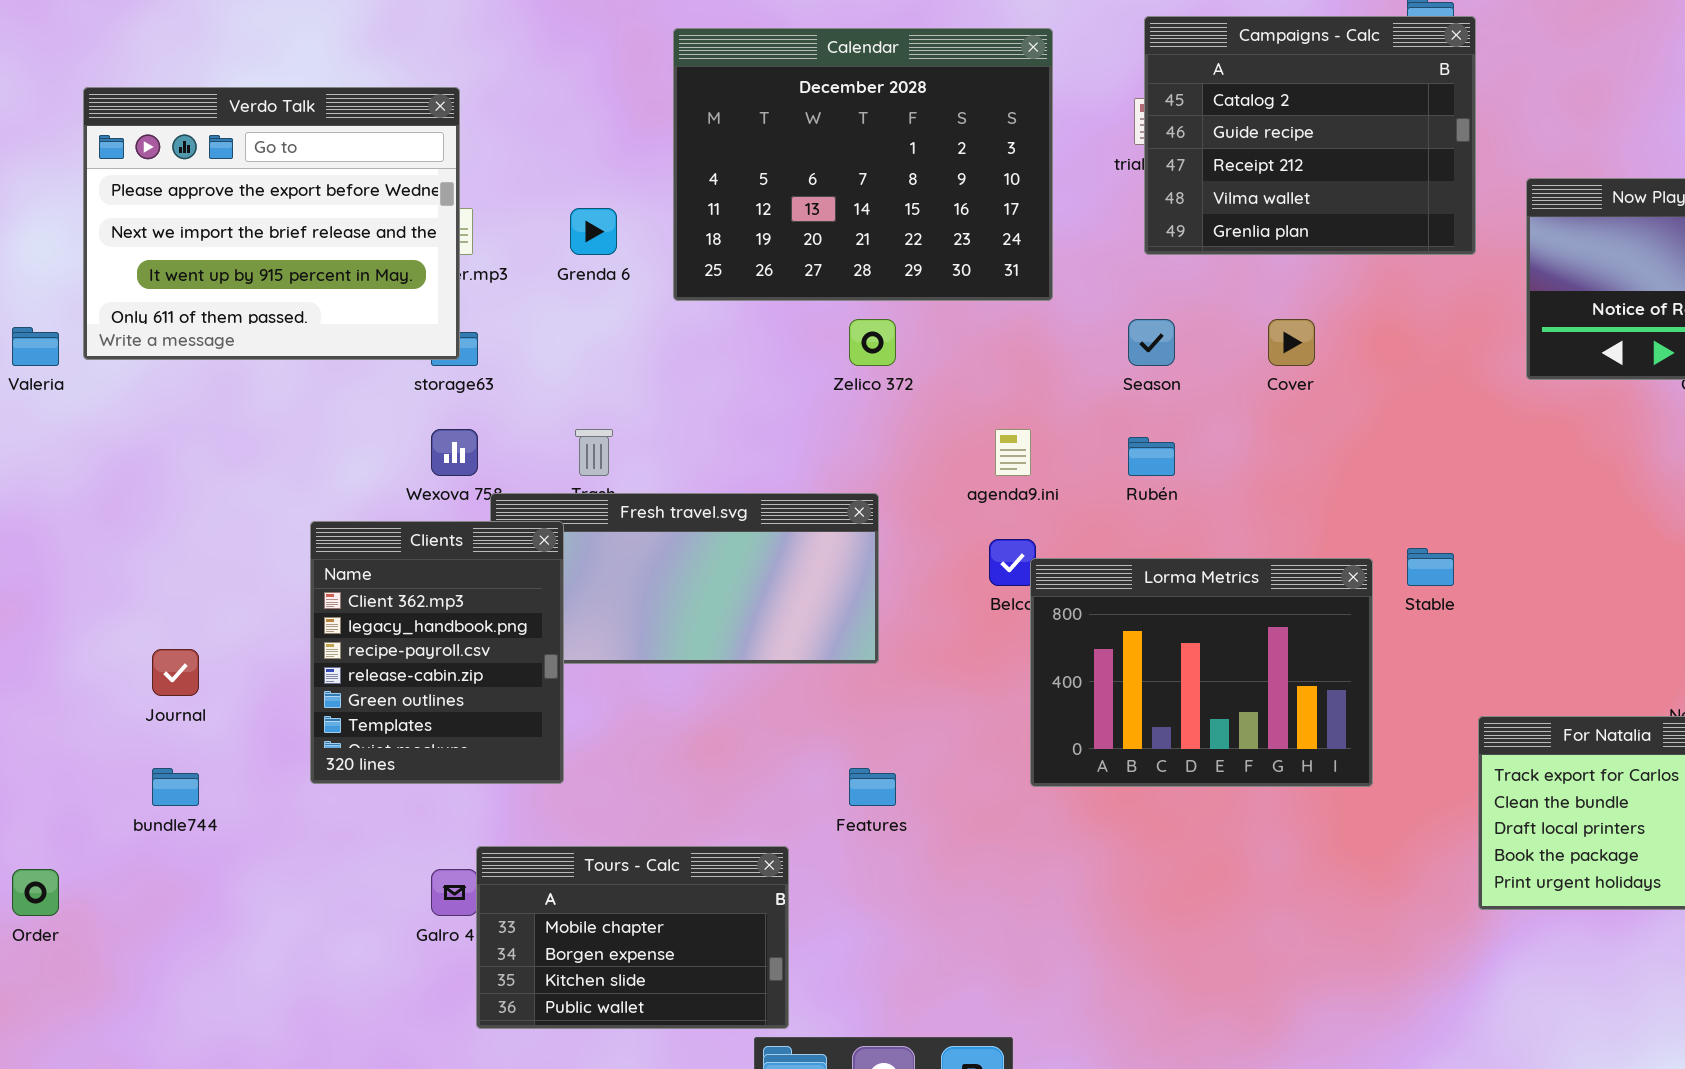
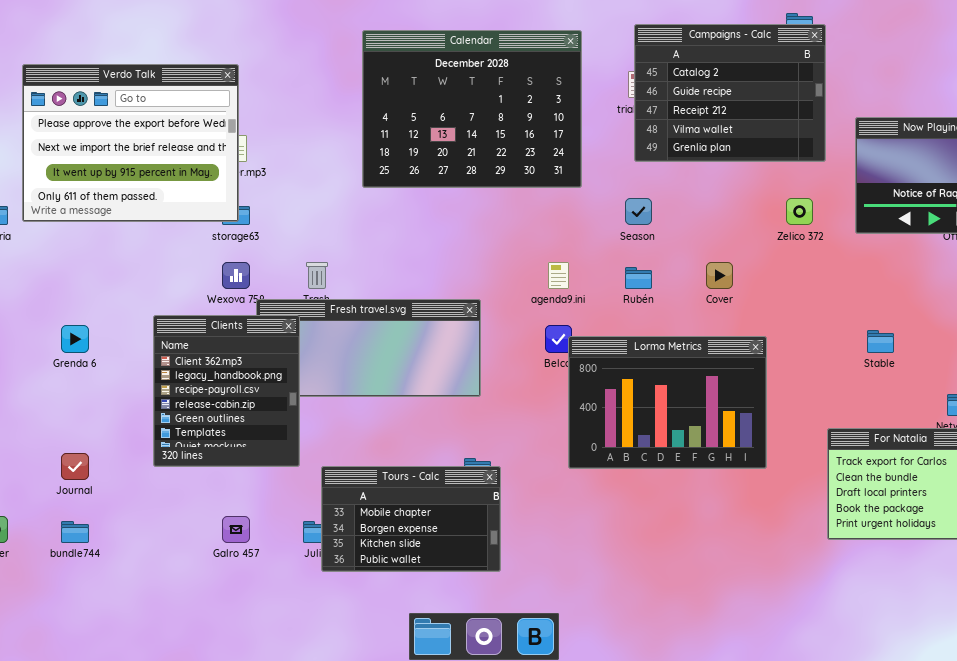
Grenda 6: [570,208,617,255] -> [61,325,89,353], moved
Zelico 372: [849,319,896,366] -> [786,198,813,225], moved
Cover: [1268,319,1315,366] -> [706,262,733,289], moved
Stable: [1407,548,1454,586] -> [867,330,894,353], moved
Journal: [152,649,199,696] -> [61,453,89,480], moved
bundle744: [152,768,199,806] -> [61,521,89,543], moved
Tours - Calc: [476,846,789,1029] -> [321,466,501,572], moved

